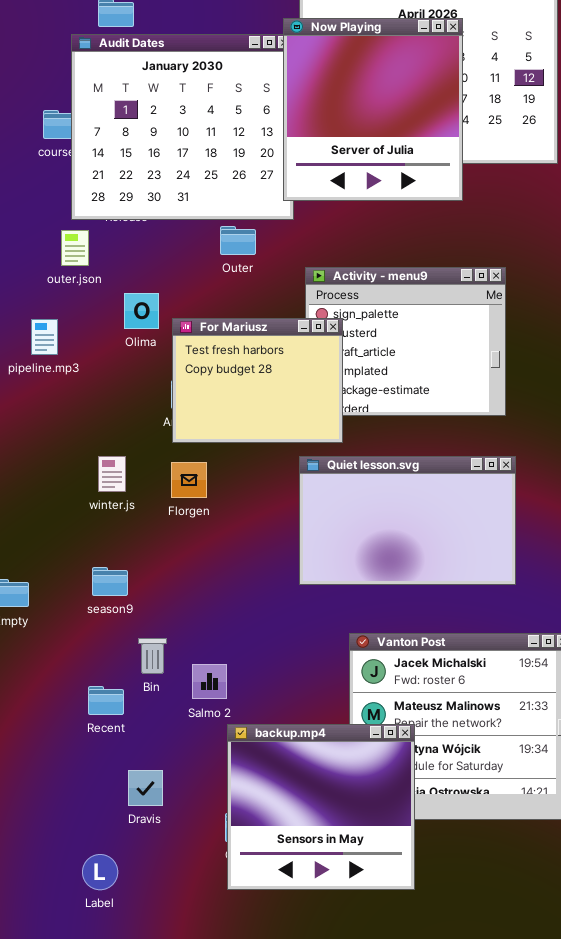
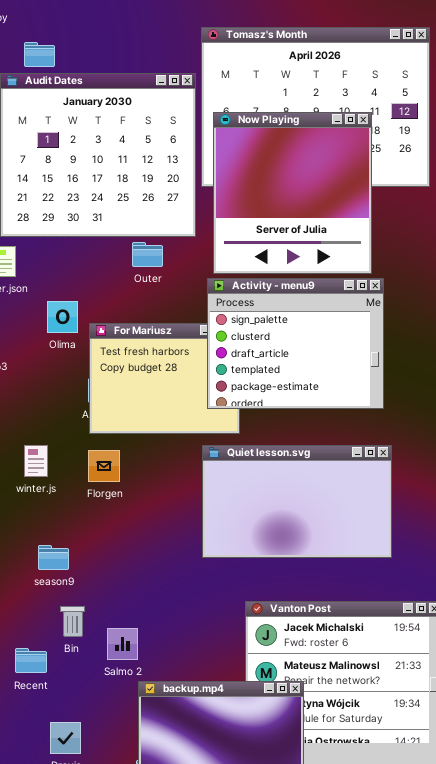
Now Playing: [283,18,463,201] -> [213,112,372,274], moved
Activity - menu9: [305,267,506,416] -> [207,278,384,409], raised
season9: [92,567,128,596] -> [38,545,69,570], moved

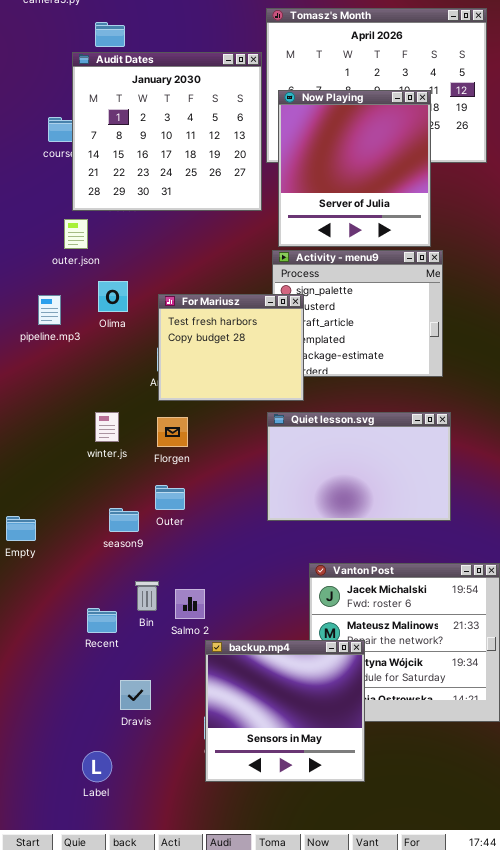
Outer: [132,242,163,267] -> [155,485,185,510], moved
Olima: [47,301,78,333] -> [98,281,128,312], moved
For Mariusz: [89,323,240,434] -> [158,294,304,401], raised
Bin: [60,606,85,637] -> [135,581,159,611], moved

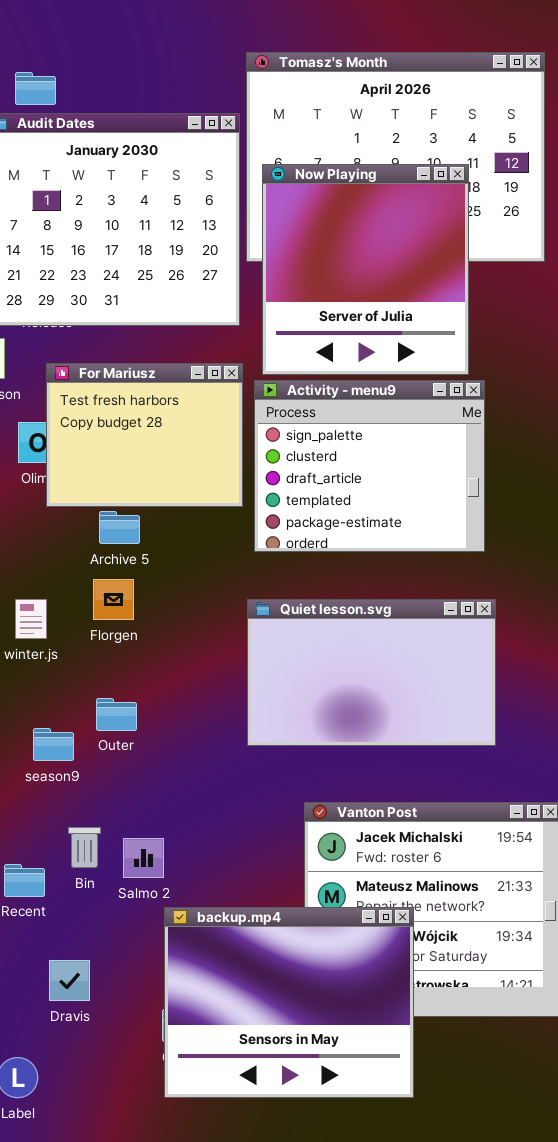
For Mariusz: [158,294,304,401] -> [46,363,243,507], moved
Florgen: [157,417,188,447] -> [93,579,134,620], moved
backup.mp4: [205,640,365,782] -> [164,907,414,1098], resized

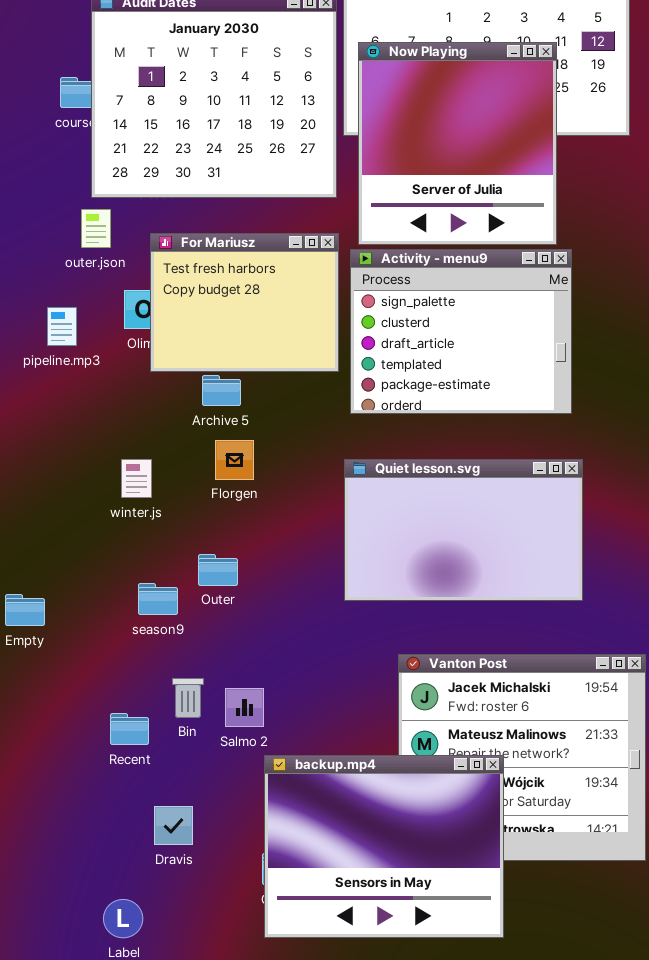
Florgen: [93,579,134,620] -> [215,440,254,480], moved

